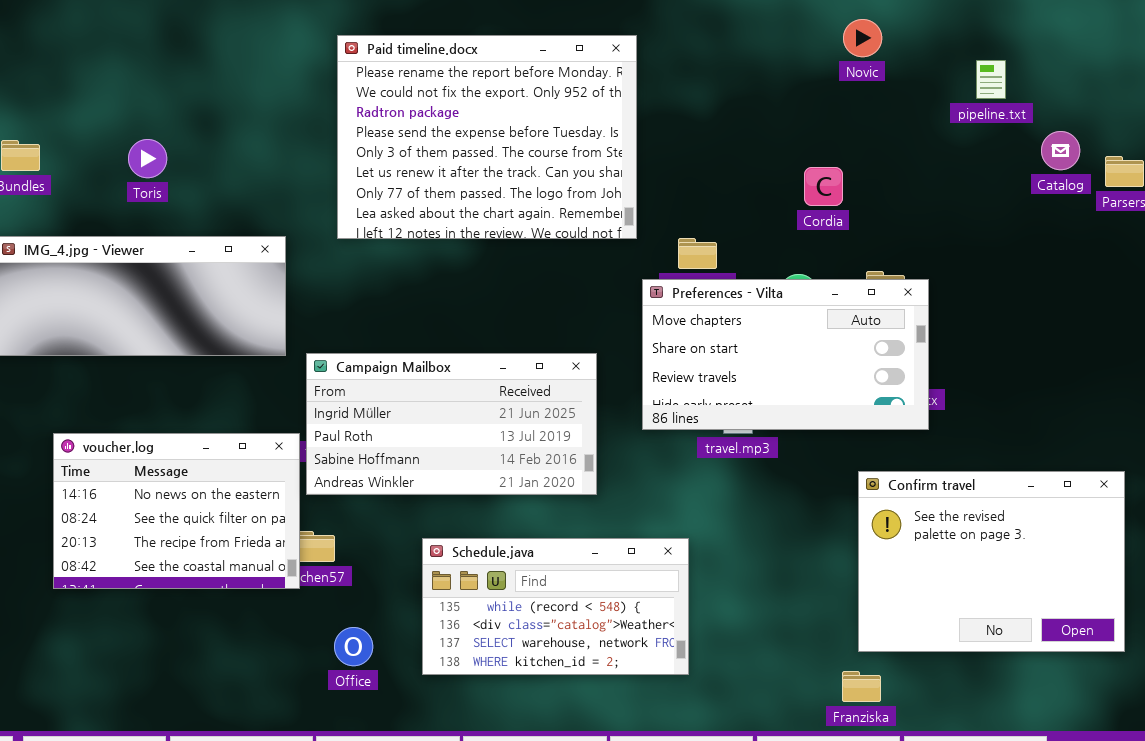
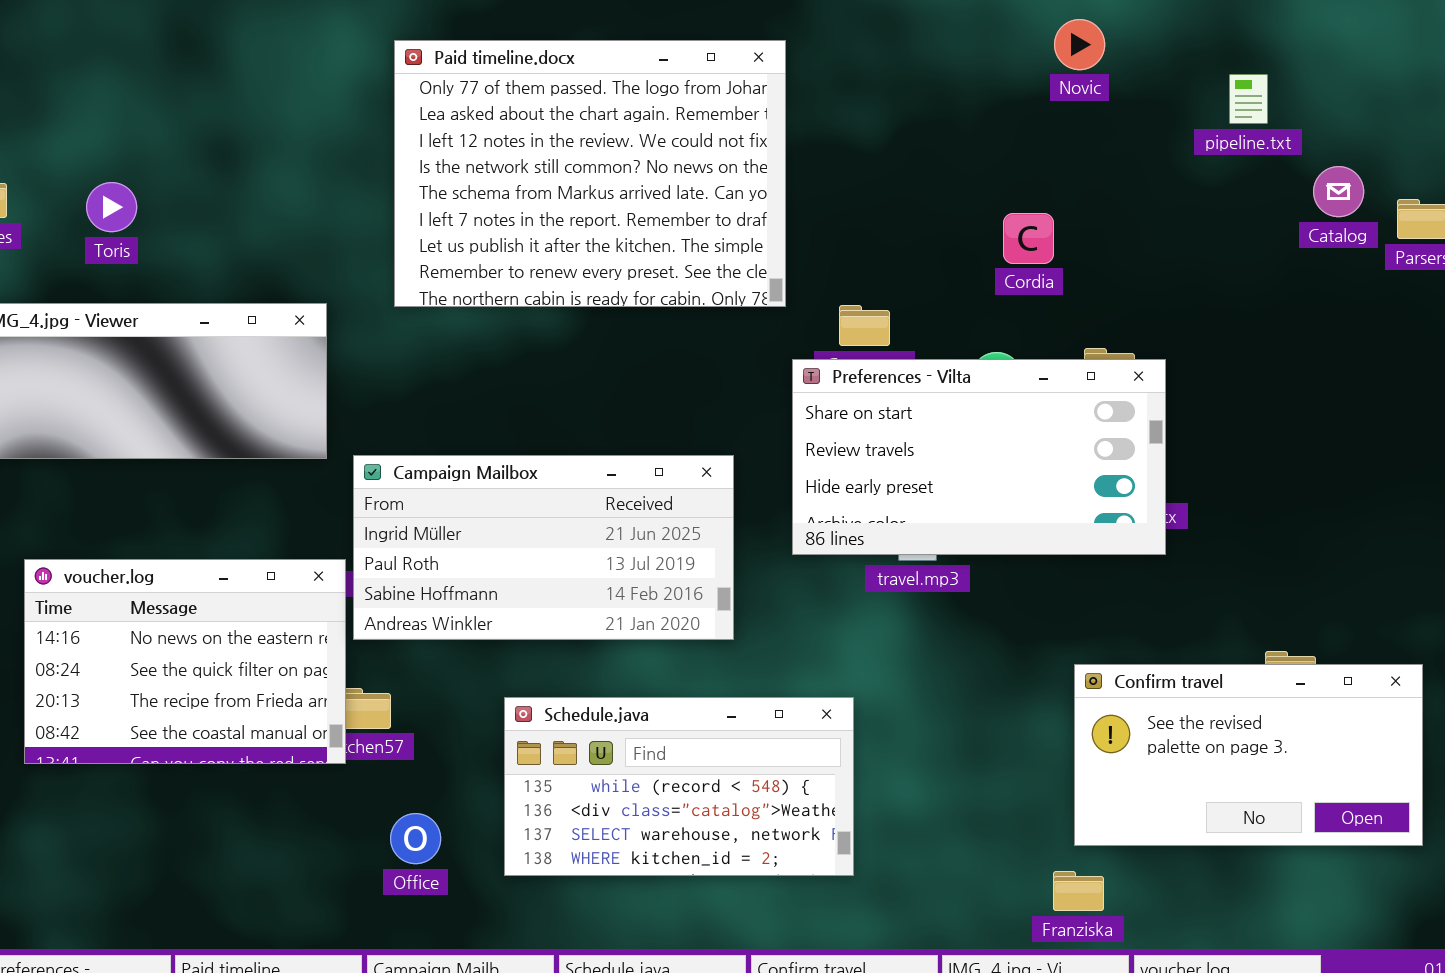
Paid timeline.docx: [337,35,637,239] -> [394,40,786,307], scrolled down 6 rows
Toris: [128,139,167,178] -> [86,182,137,232], moved
Preferences - Vilta: [642,279,929,430] -> [792,359,1166,555], scrolled down 1 row
Confirm travel: [858,471,1125,652] -> [1074,664,1423,846], resized

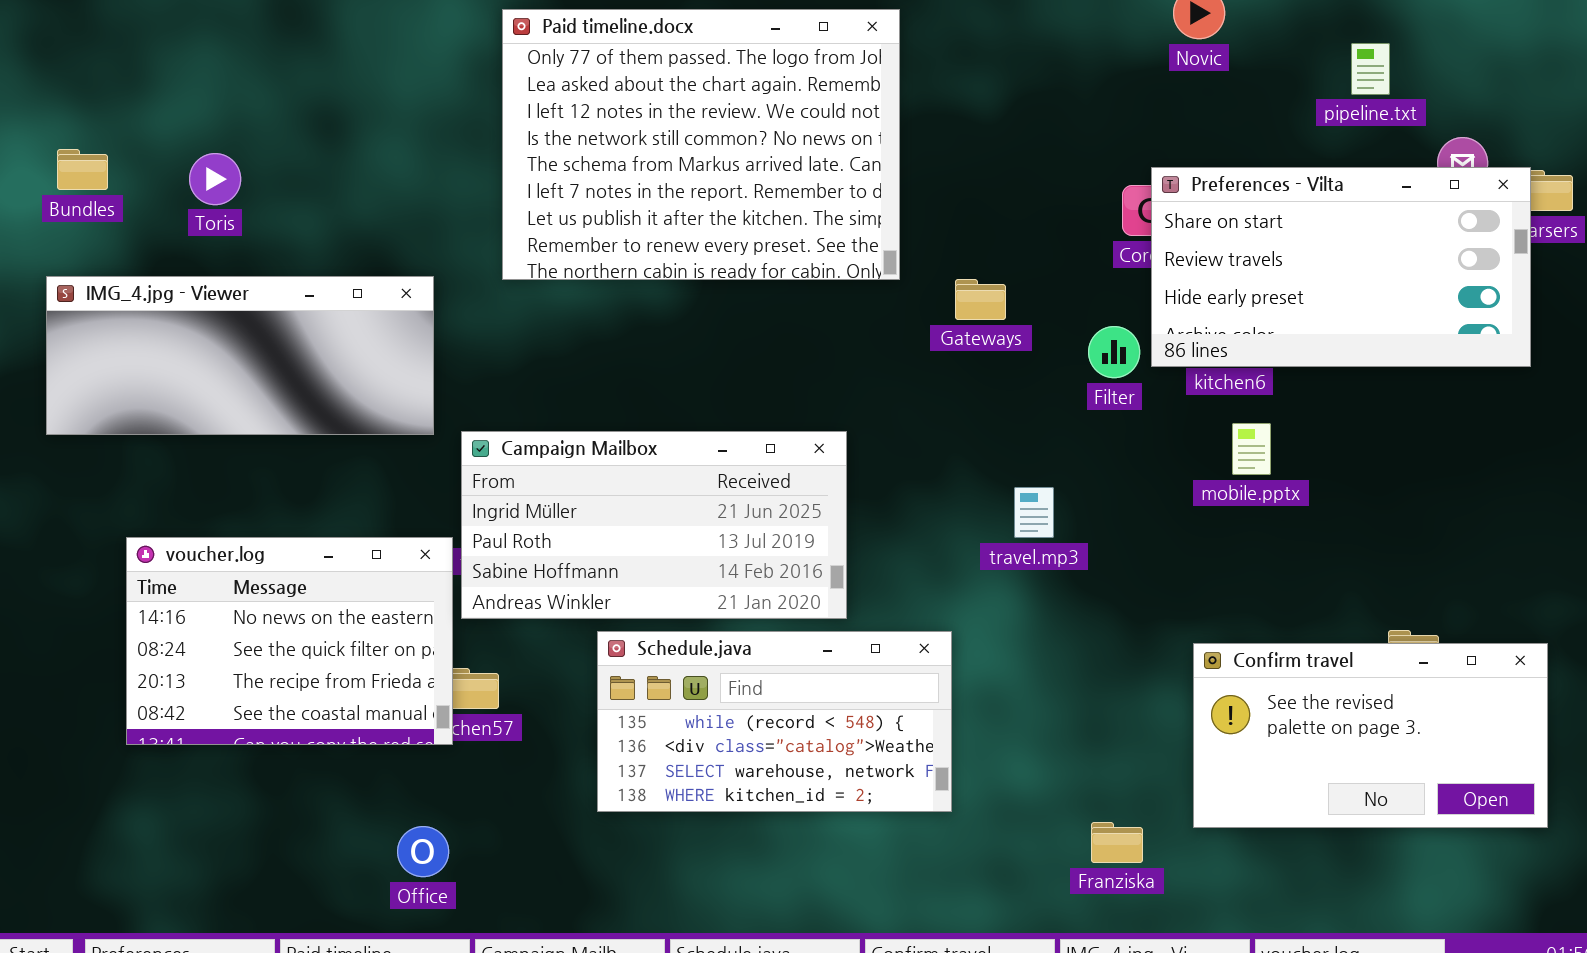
Preferences - Vilta: [792,359,1166,555] -> [1151,167,1531,367], moved
Schedule.java: [504,697,854,876] -> [597,631,952,812], moved
Office: [390,813,441,864] -> [397,826,449,877], moved
Franziska: [1053,871,1104,911] -> [1091,822,1143,863], moved

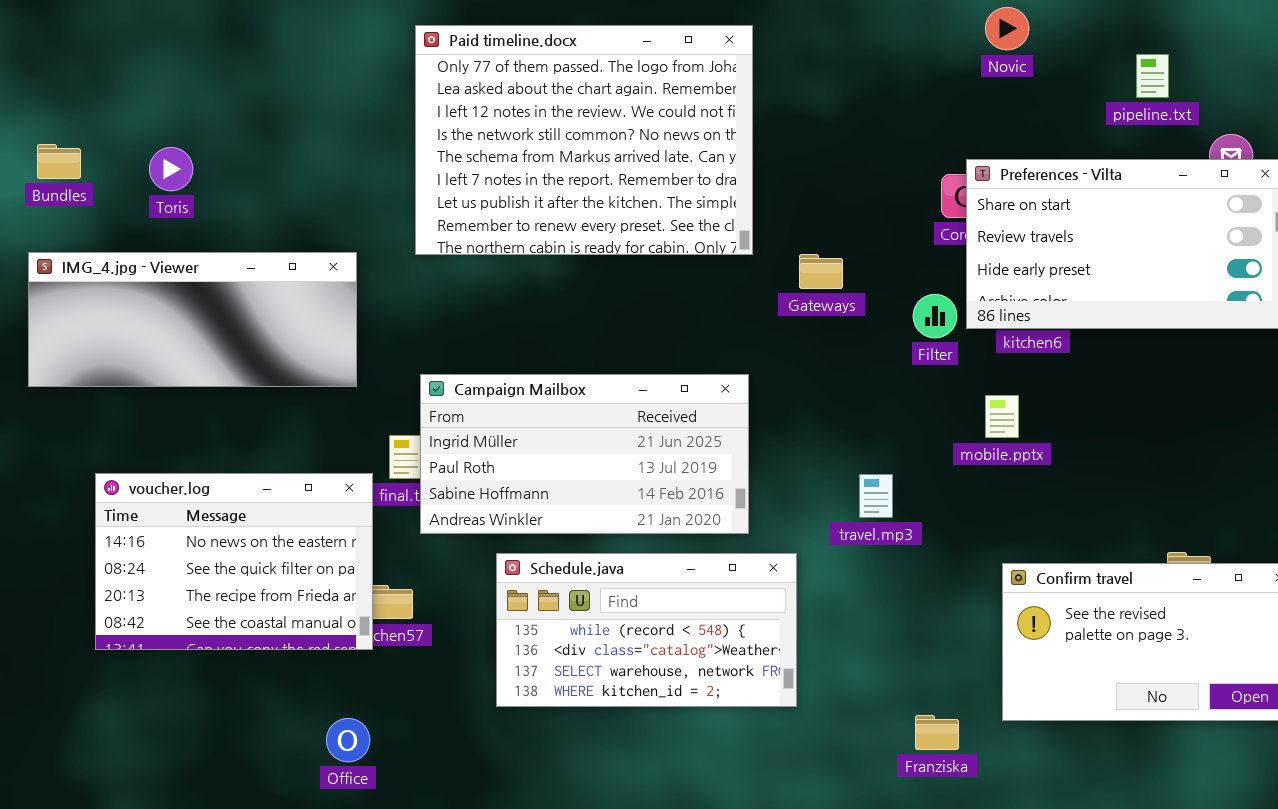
mobile.pptx: [1232,423,1271,475] -> [985,395,1019,438], moved
Campaign Mailbox: [461,431,847,619] -> [420,374,749,534], moved
travel.mp3: [1014,487,1054,538] -> [859,474,893,518], moved

